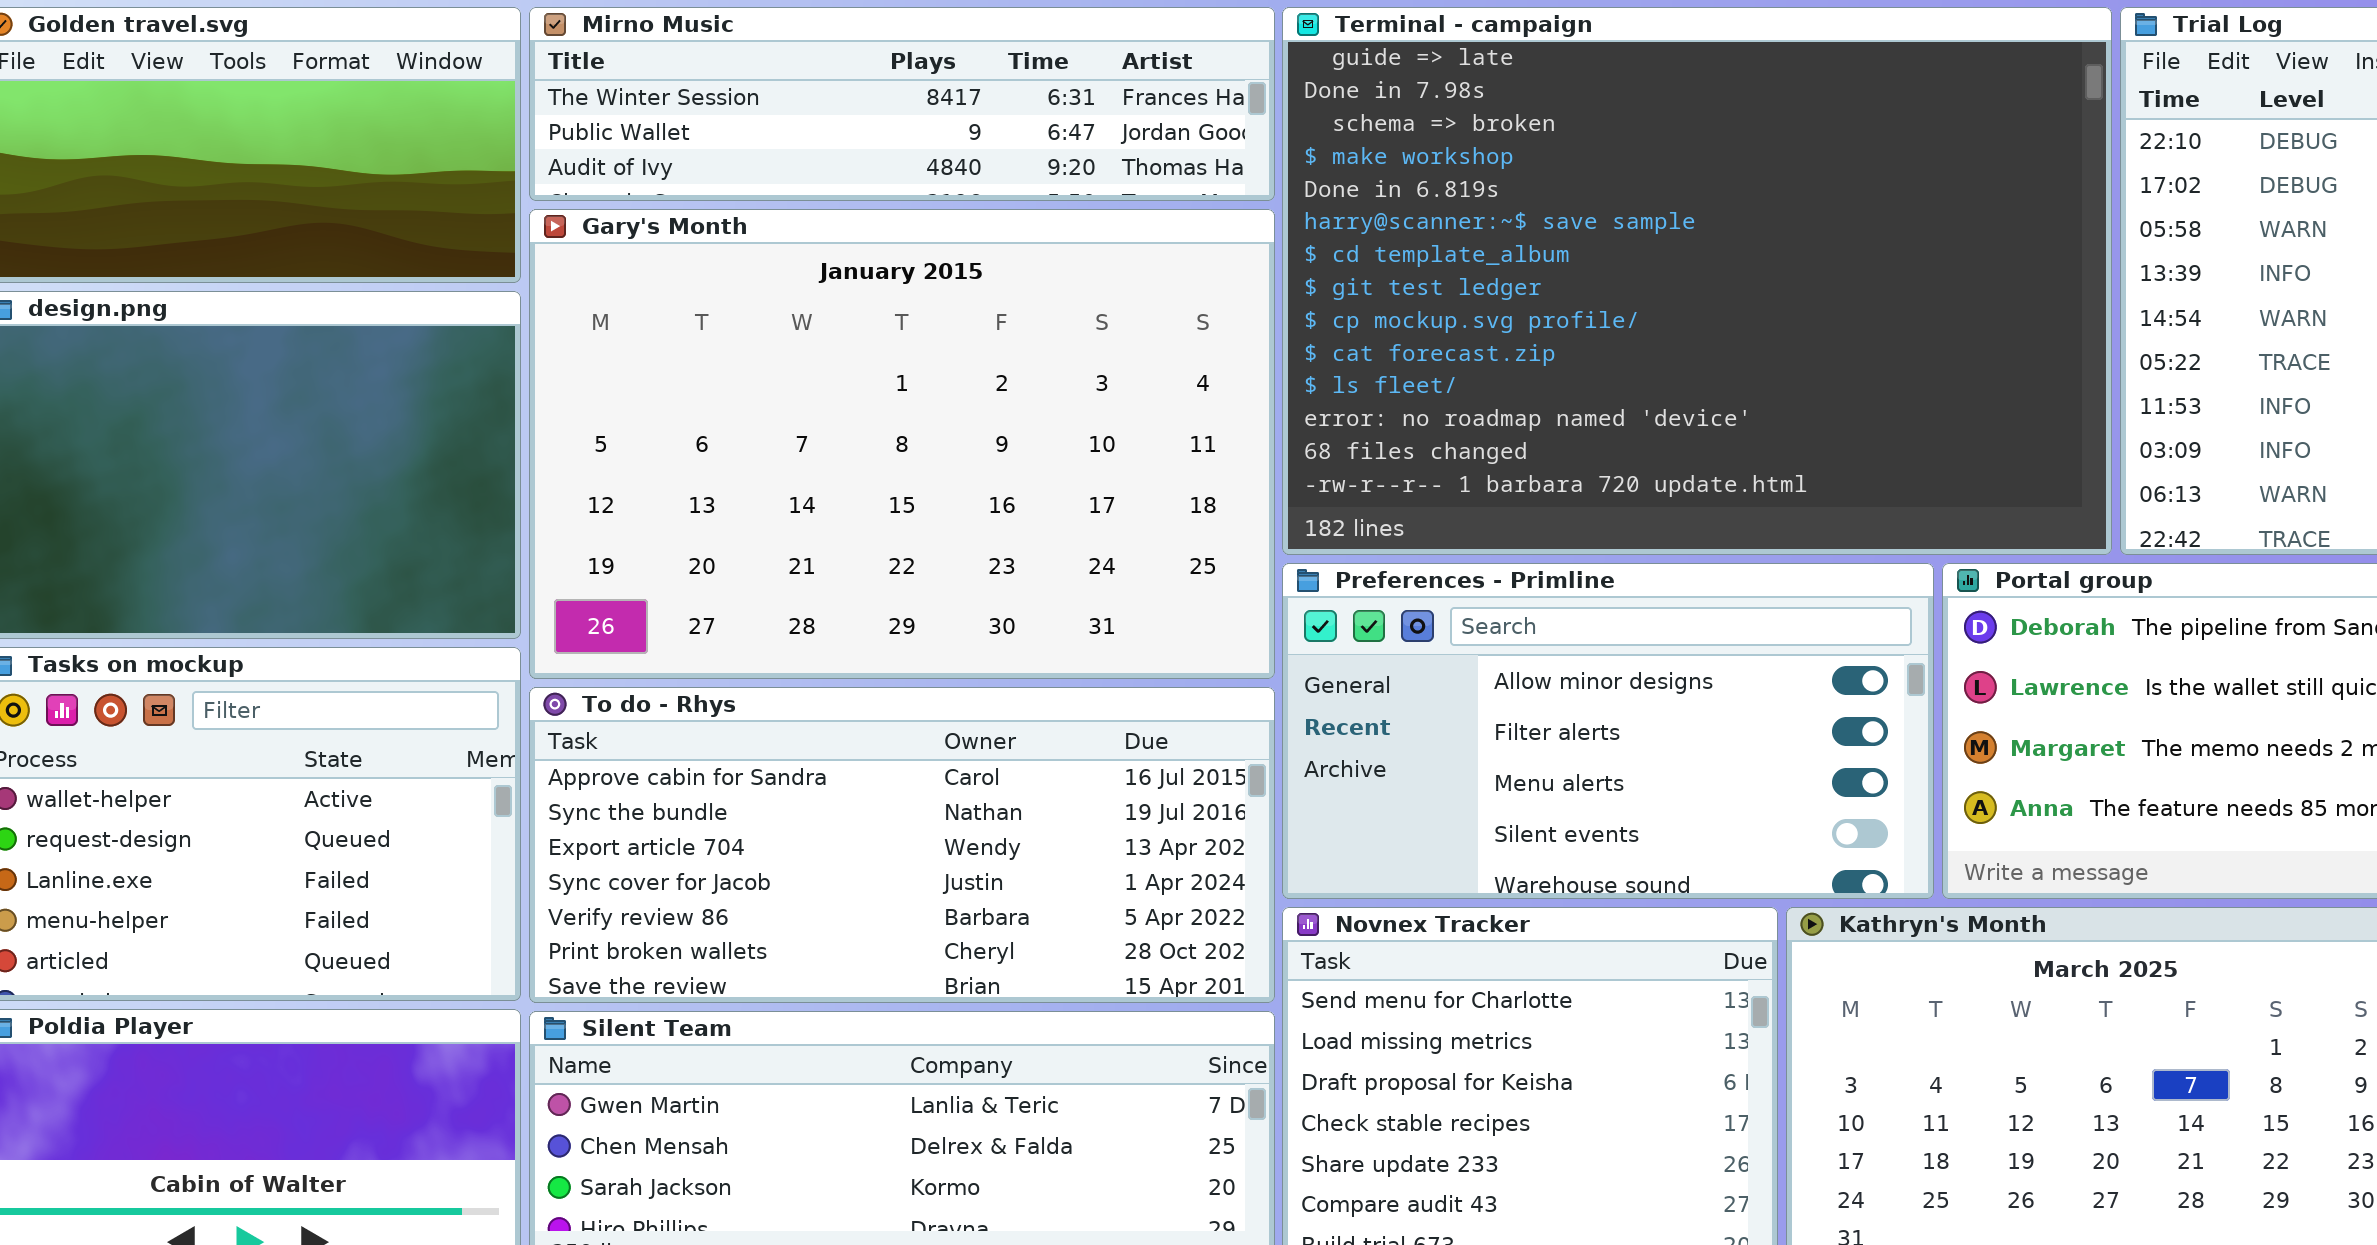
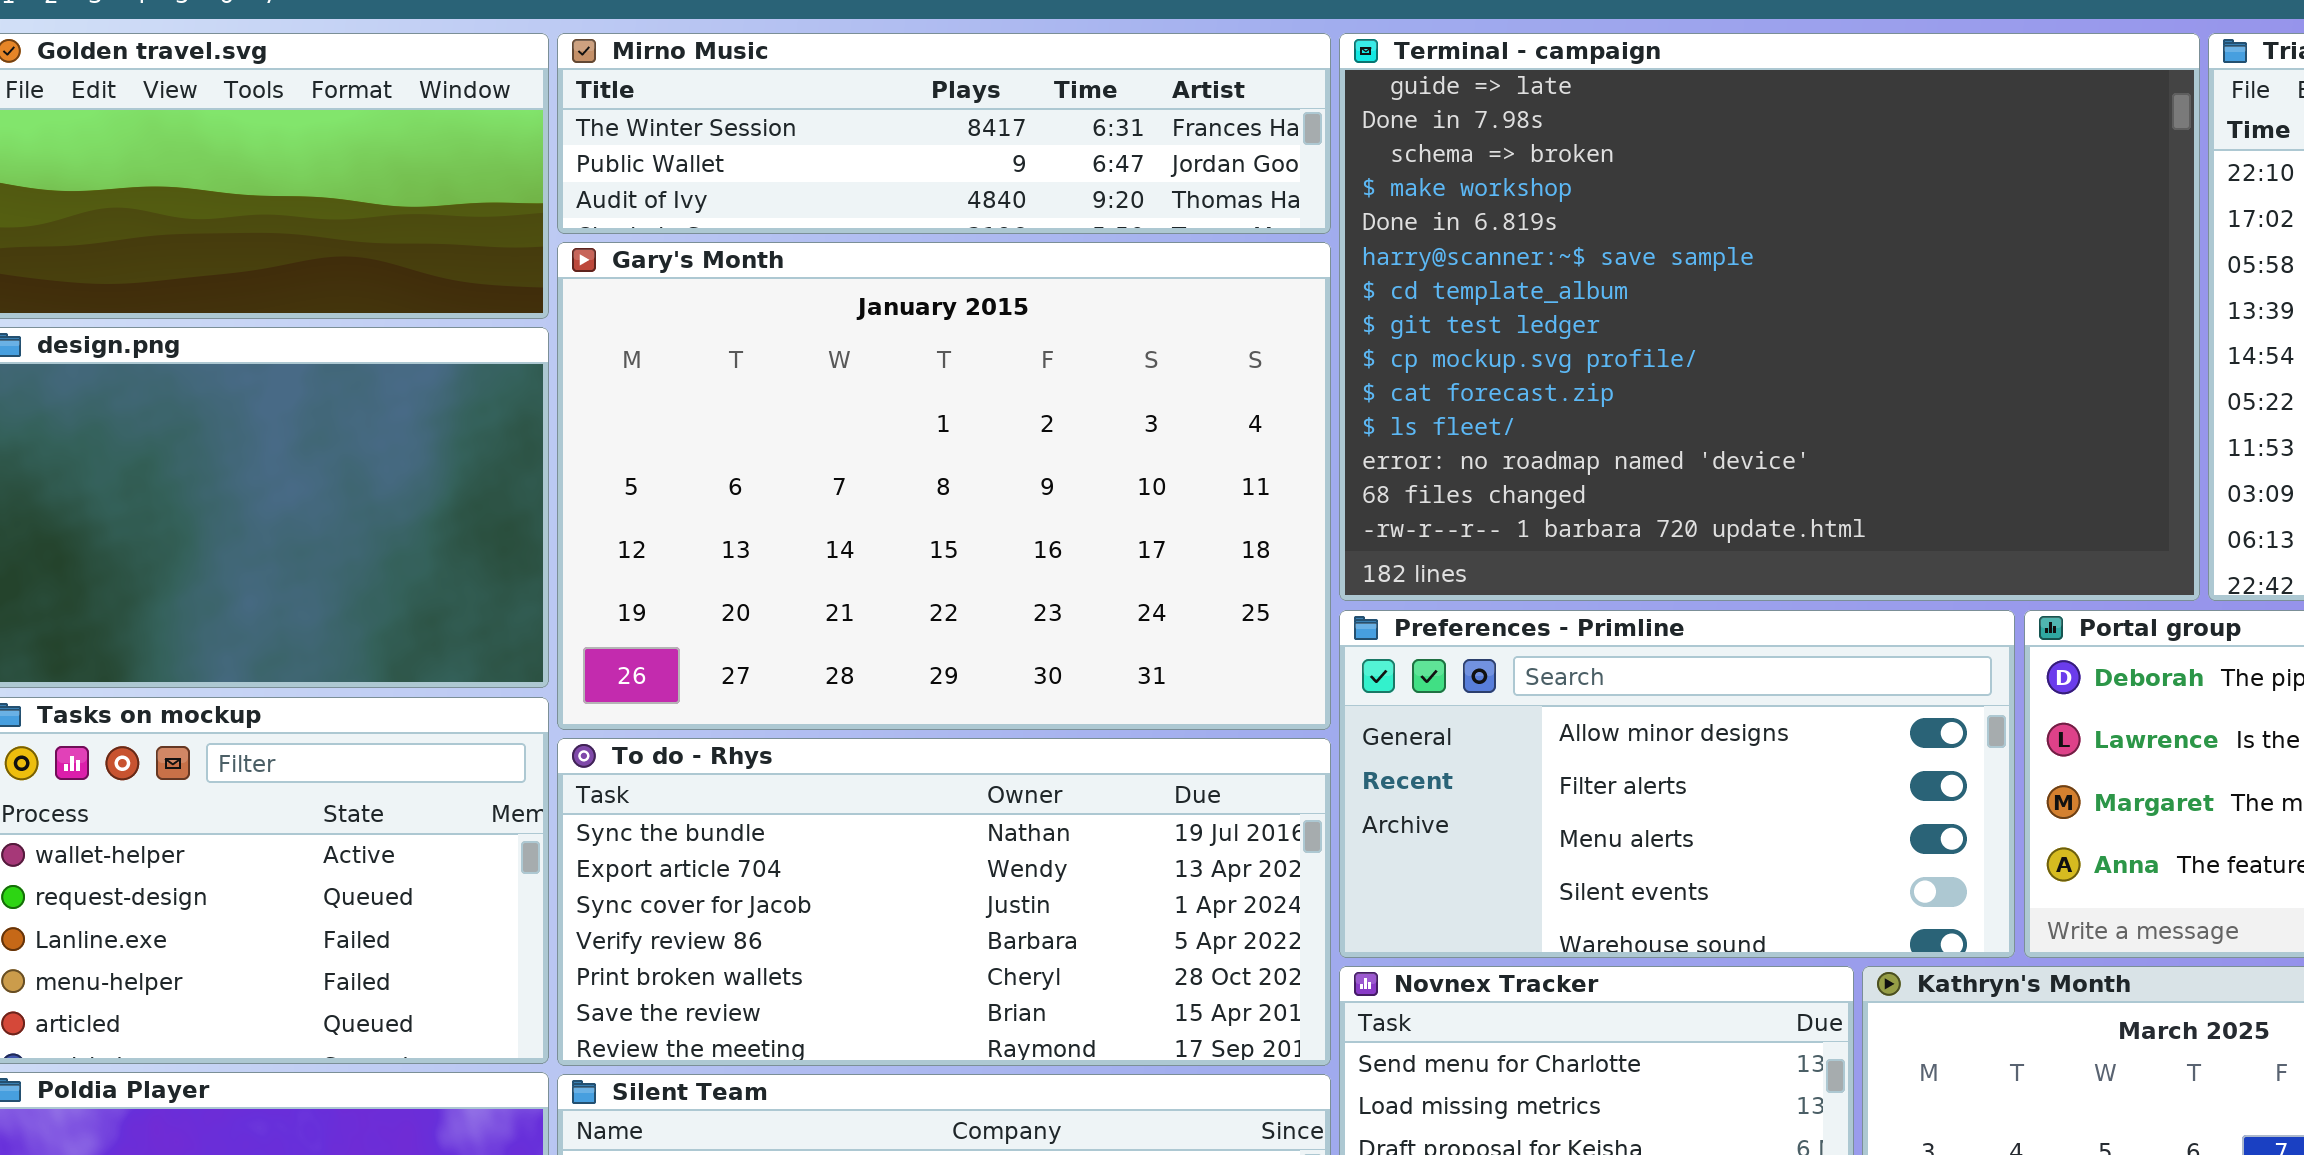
To do - Rhys: [529,687,1275,1003] -> [557,738,1331,1066], scrolled down 1 row

